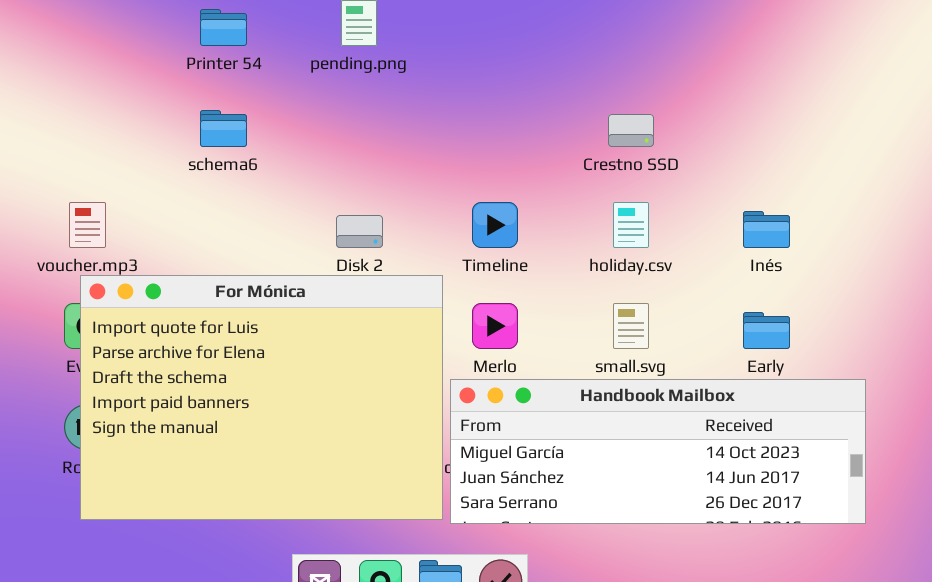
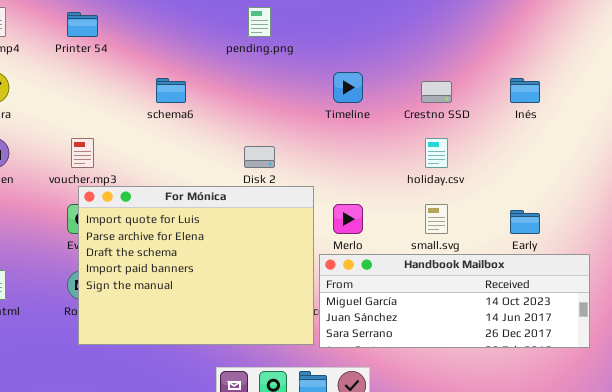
Printer 54: [200,9,247,46] -> [67,12,98,37], moved
Timeline: [472,202,518,248] -> [333,72,363,103], moved
Inés: [743,211,790,248] -> [510,78,540,103], moved

